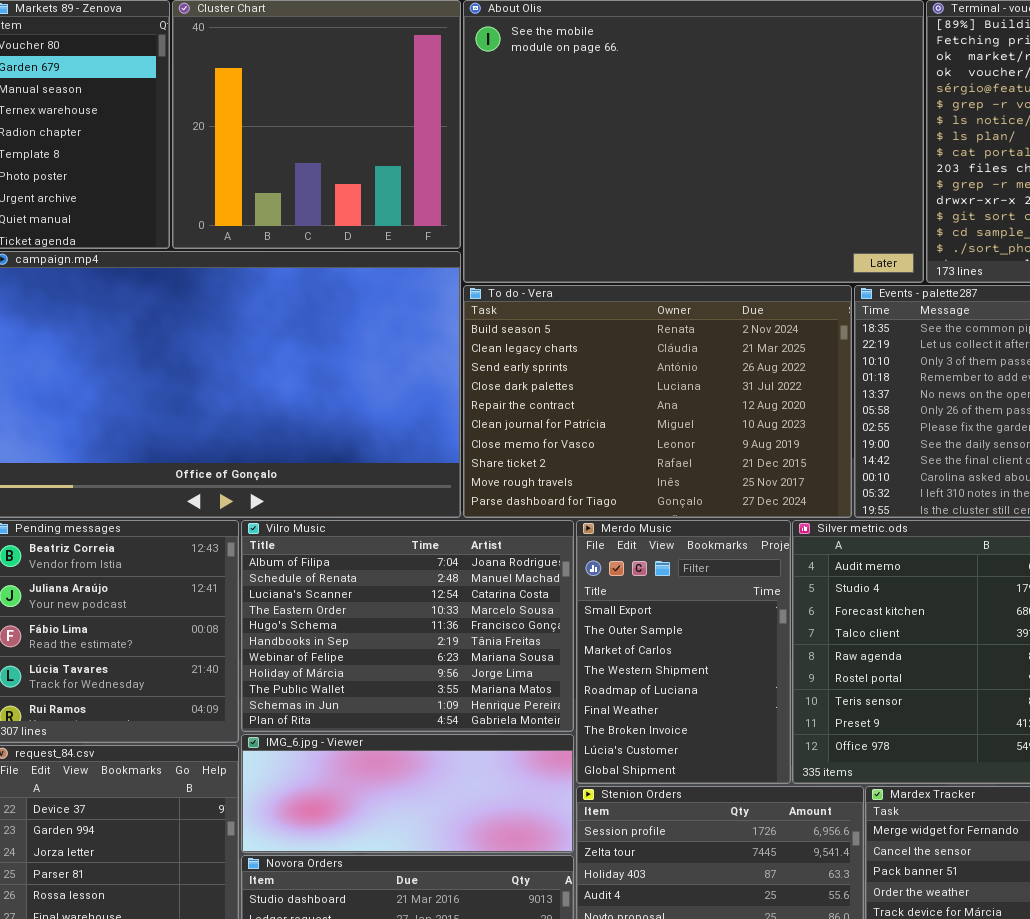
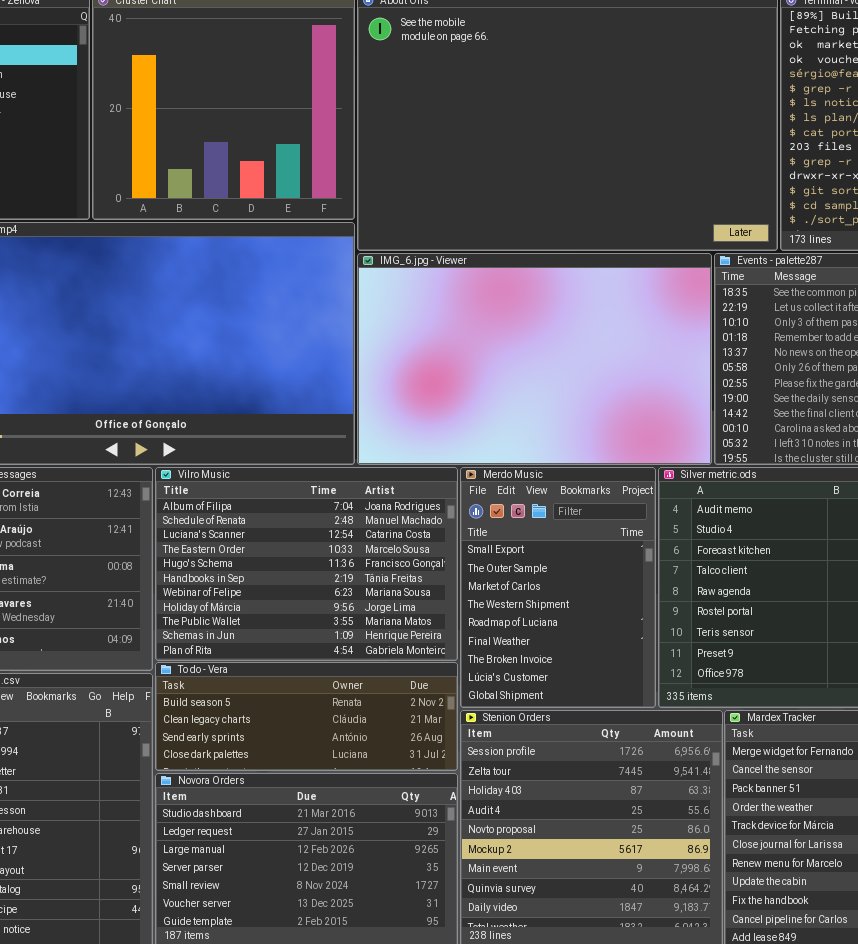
To do - Vera: [463,285,852,518] -> [155,662,458,771], moved, resized
IMG_6.jpg - Viewer: [241,734,574,853] -> [357,253,712,465], moved, resized

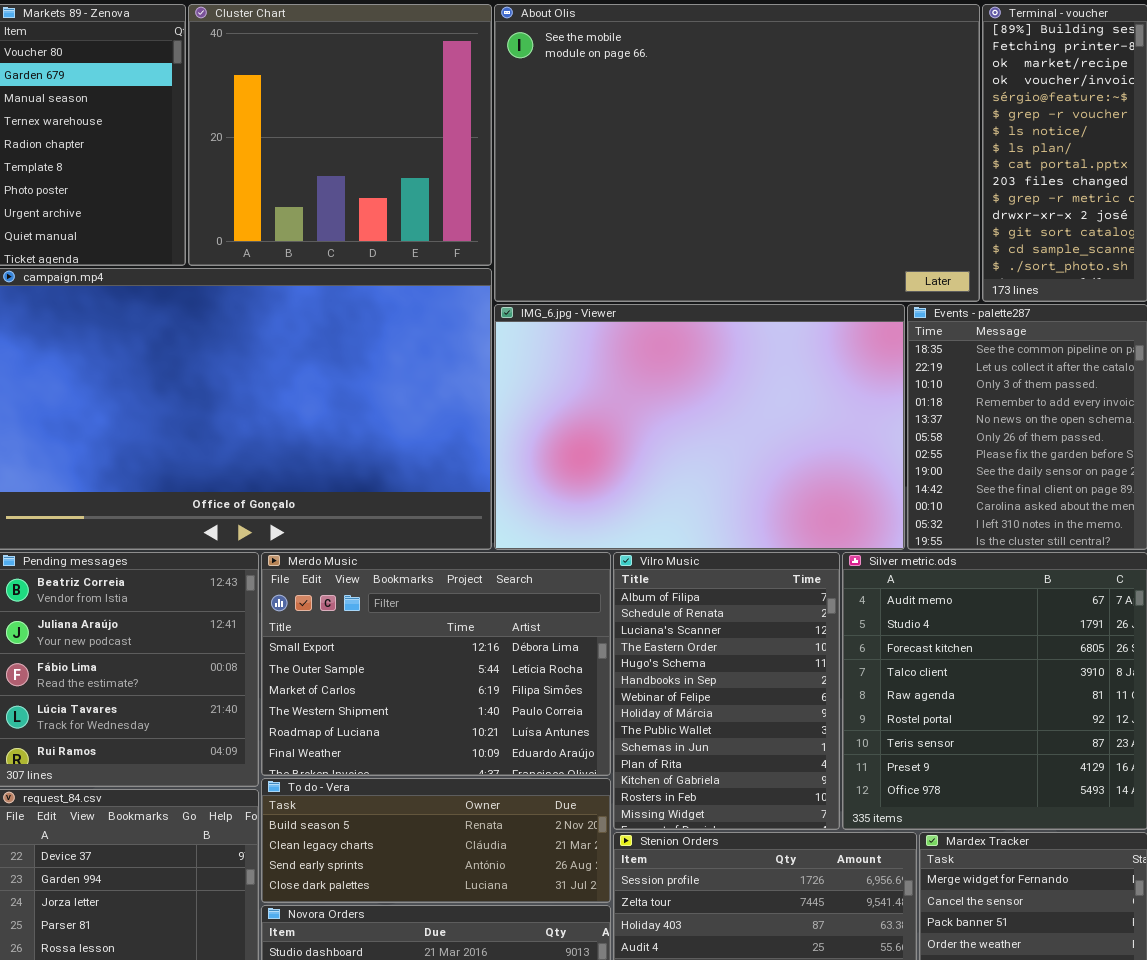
Vilro Music: [155,467,458,661] -> [613,552,840,830], moved, resized
Merdo Music: [460,467,656,708] -> [261,552,611,776], moved, resized

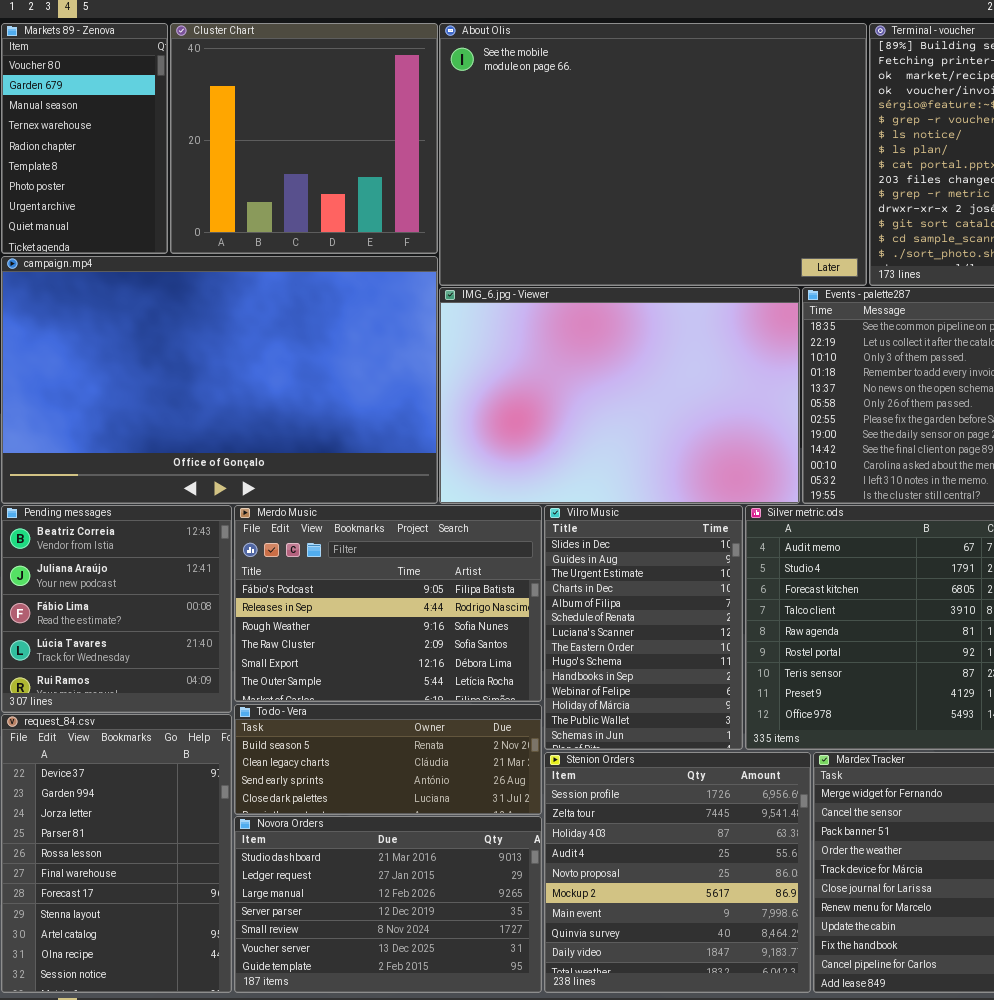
Merdo Music: [261,552,611,776] -> [234,505,542,702], scrolled up 4 rows
Vilro Music: [613,552,840,830] -> [544,505,743,750], scrolled up 4 rows

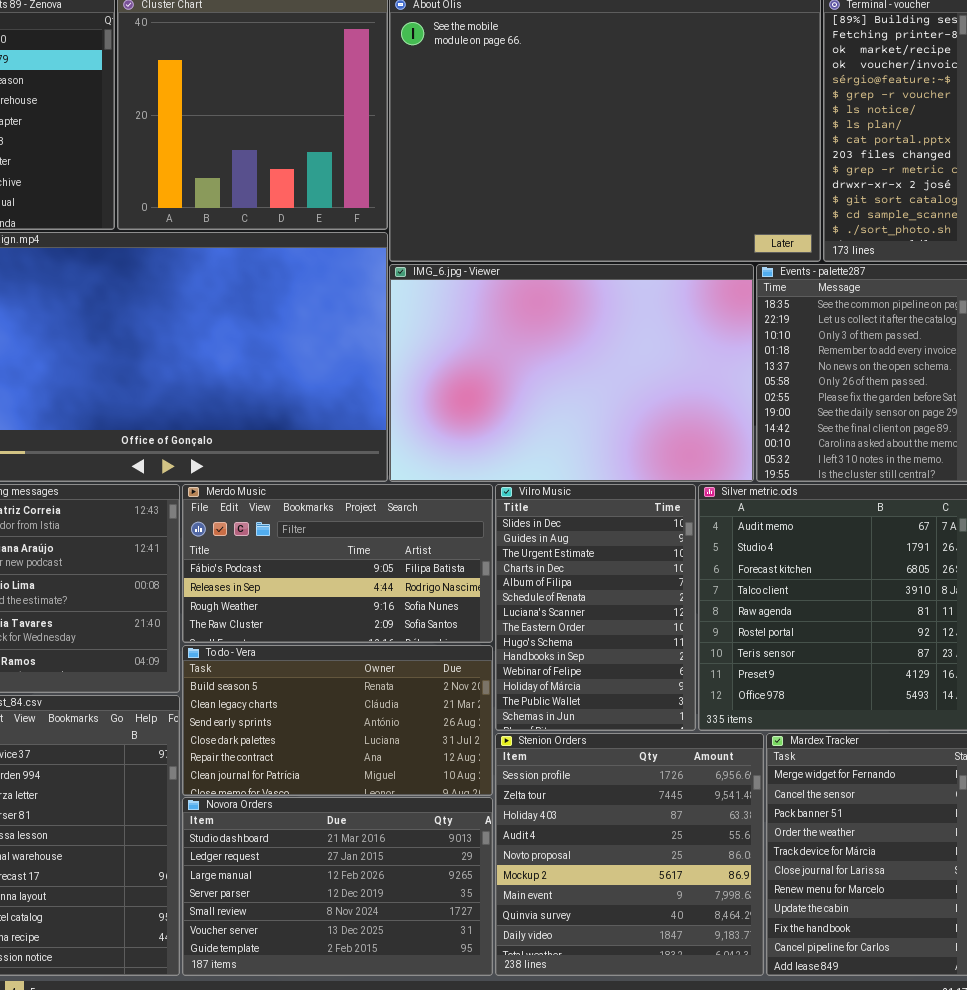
Merdo Music: [234,505,542,702] -> [182,484,493,643], resized
To do - Vera: [234,704,542,815] -> [182,645,493,796], resized

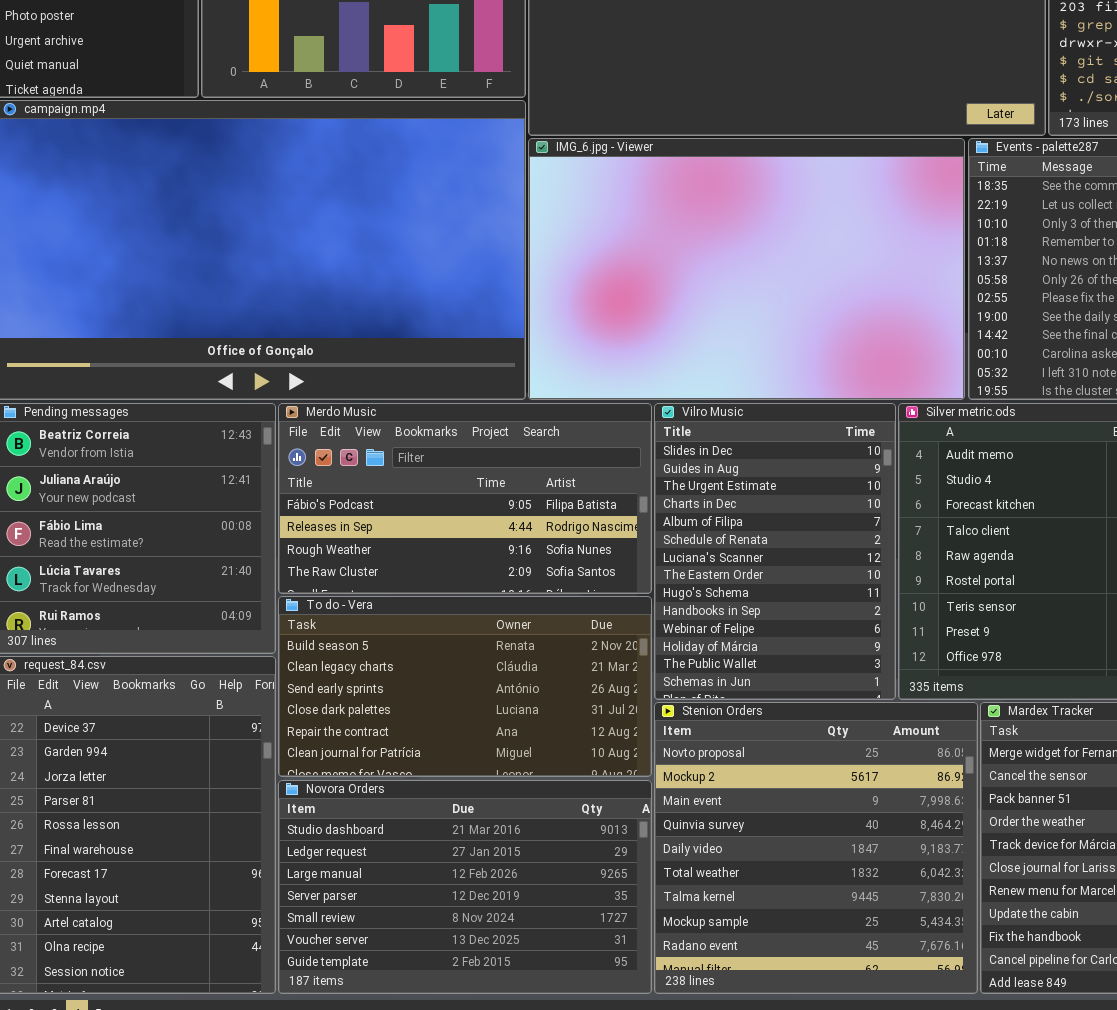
Stenion Orders: [495,733,764,976] -> [654,702,978,994], scrolled down 4 rows

